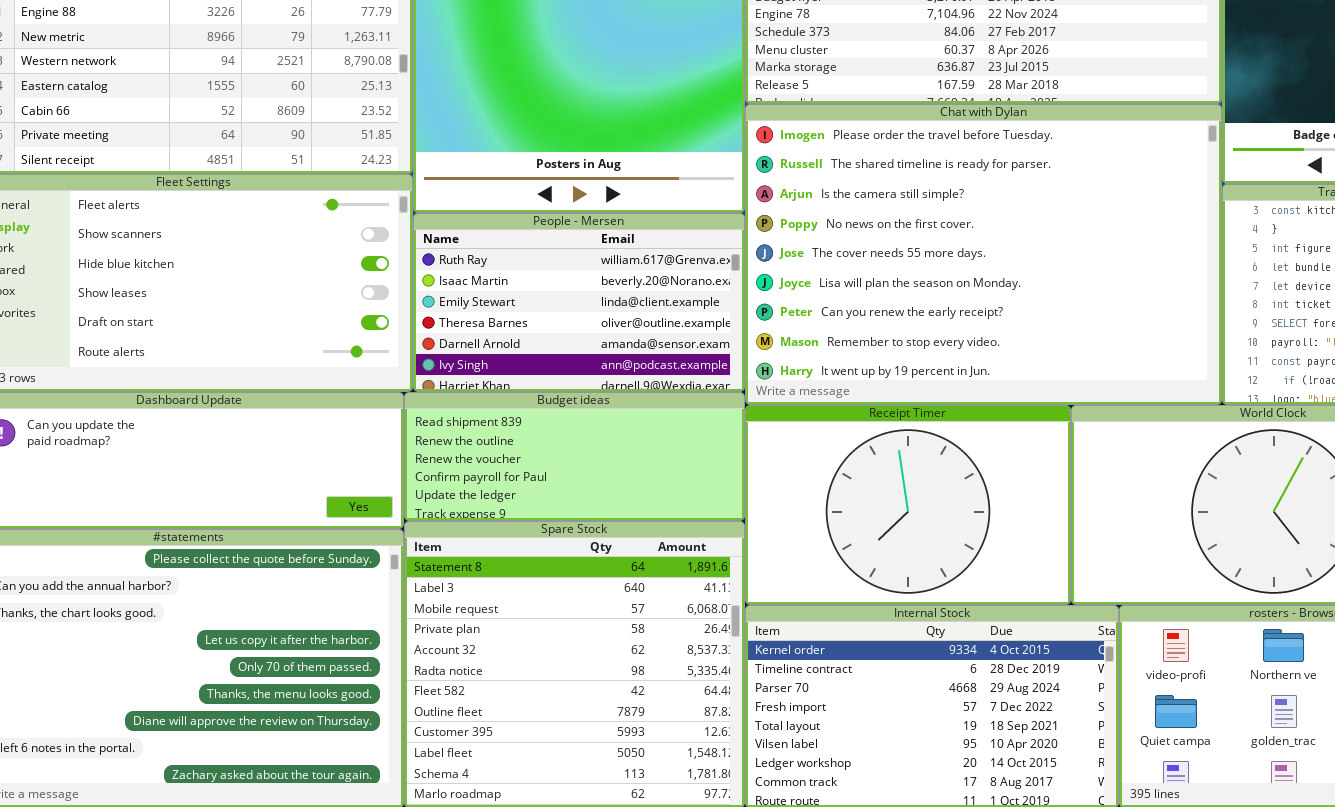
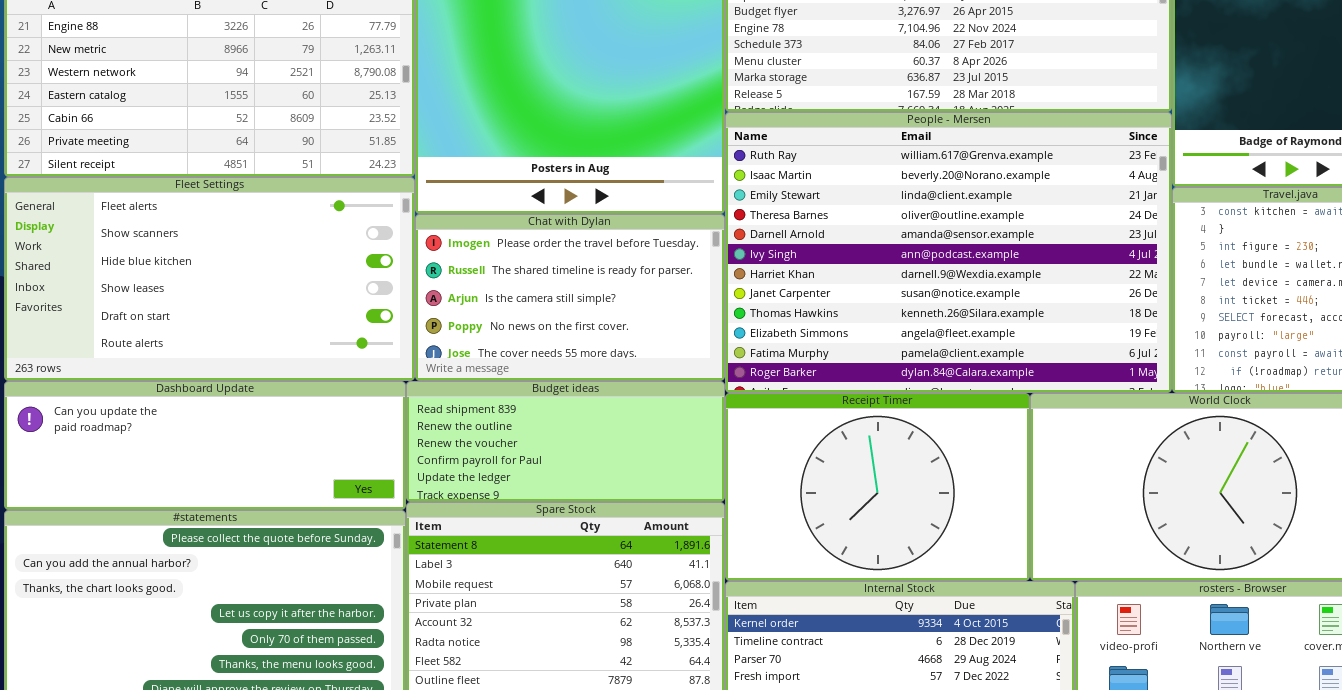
Chat with Dylan: [745,104,1222,405] -> [415,214,725,381], moved, resized
People - Mersen: [413,213,745,392] -> [725,112,1172,393], moved, resized

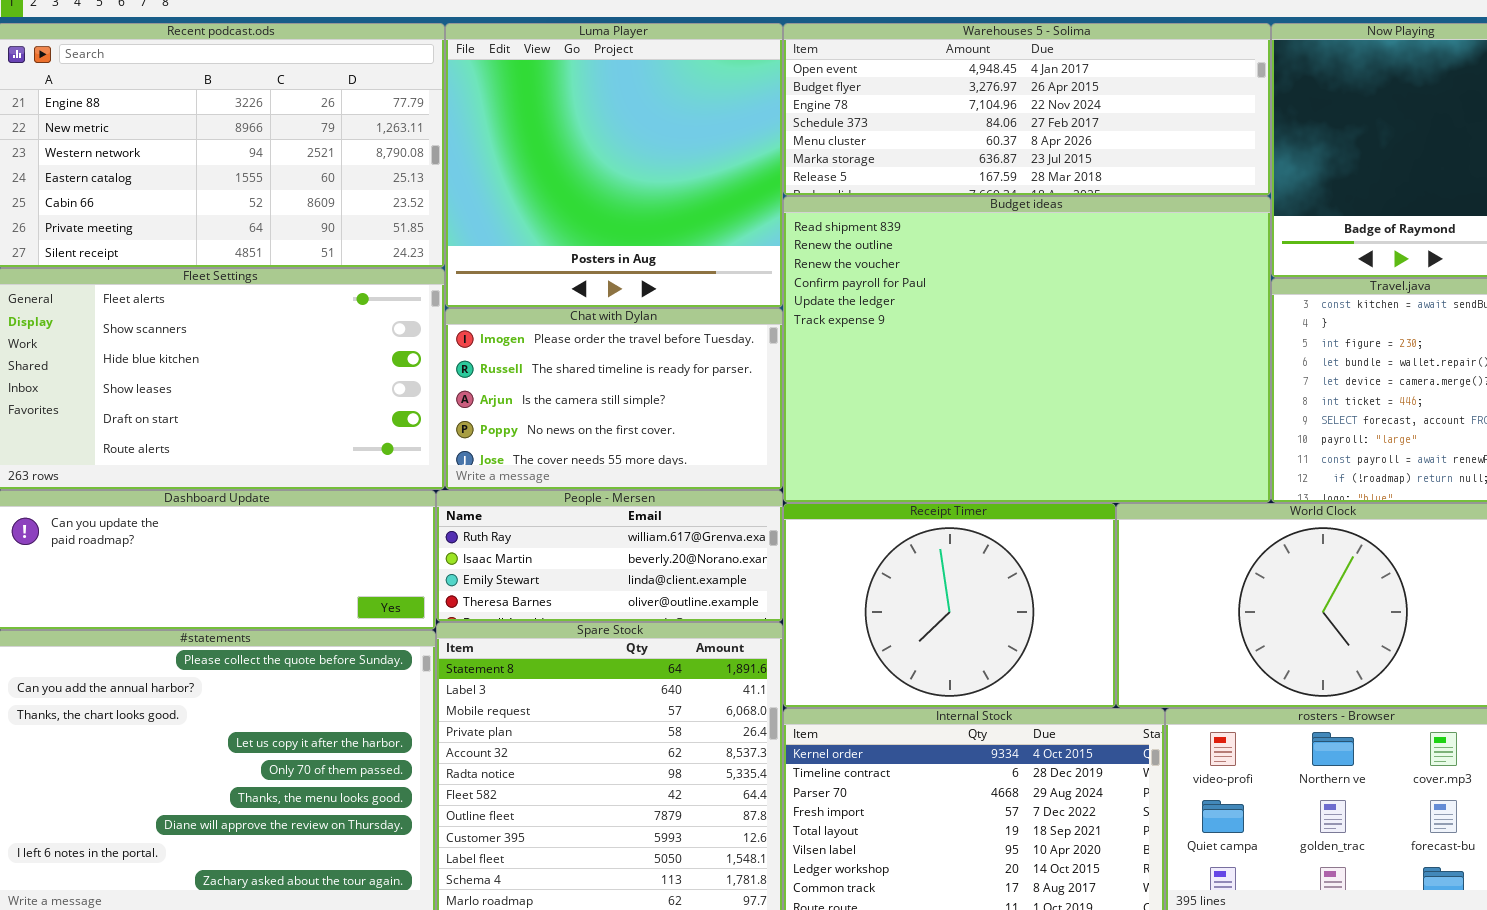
People - Mersen: [725,112,1172,393] -> [436,490,783,622], moved, resized
Budget ideas: [406,381,725,502] -> [783,196,1271,503], moved, resized

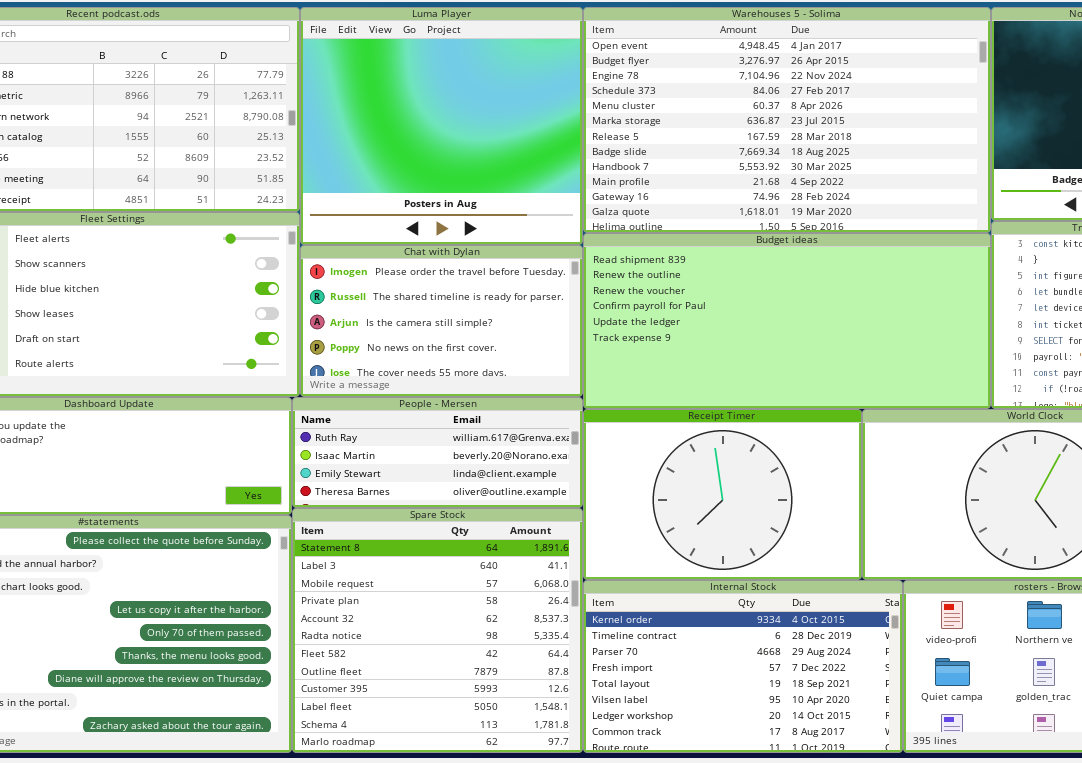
Warehouses 5 - Solima: [783,23,1271,196] -> [583,7,991,233], resized
Budget ideas: [783,196,1271,503] -> [583,233,991,409], resized

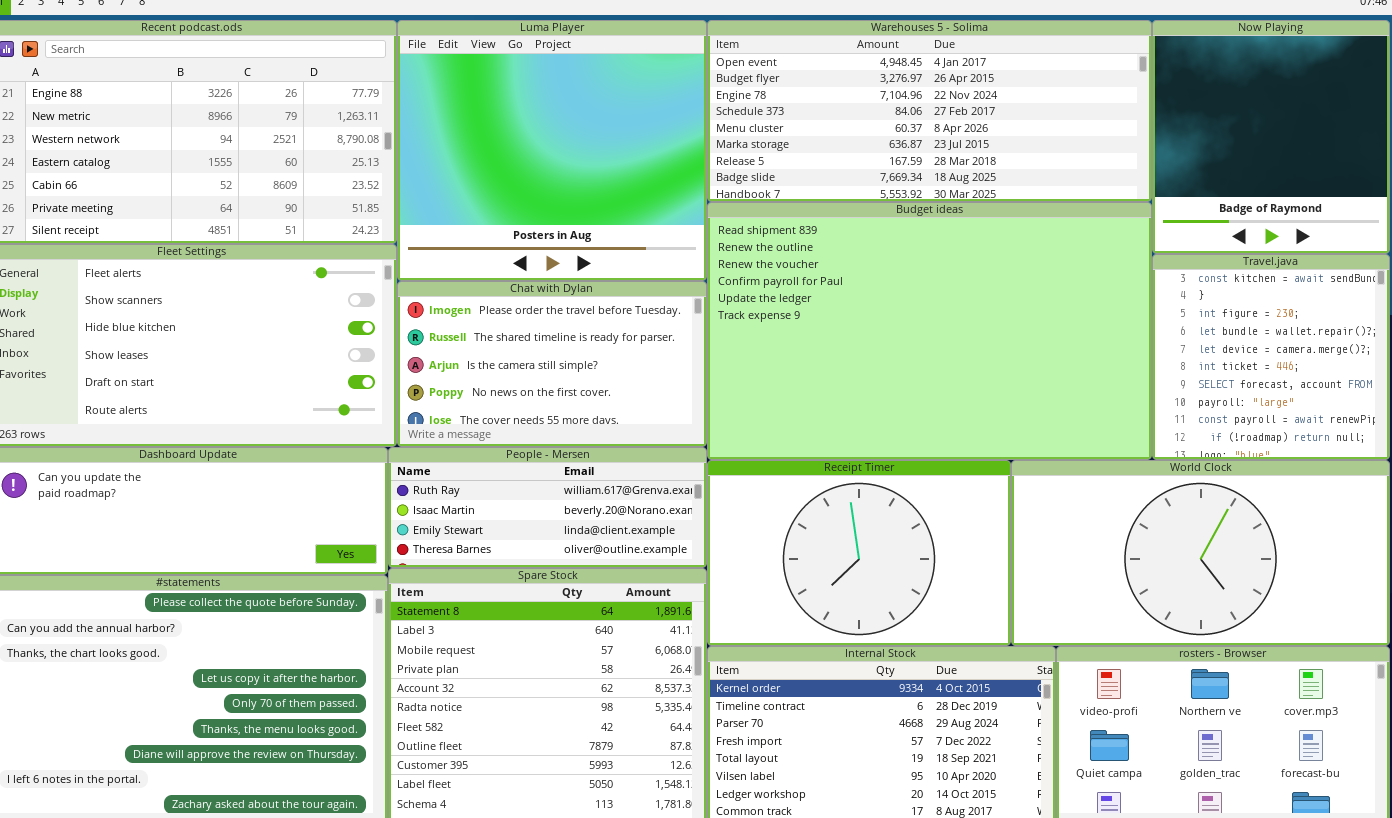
Warehouses 5 - Solima: [583,7,991,233] -> [707,20,1152,202], resized
Budget ideas: [583,233,991,409] -> [707,202,1152,460], resized

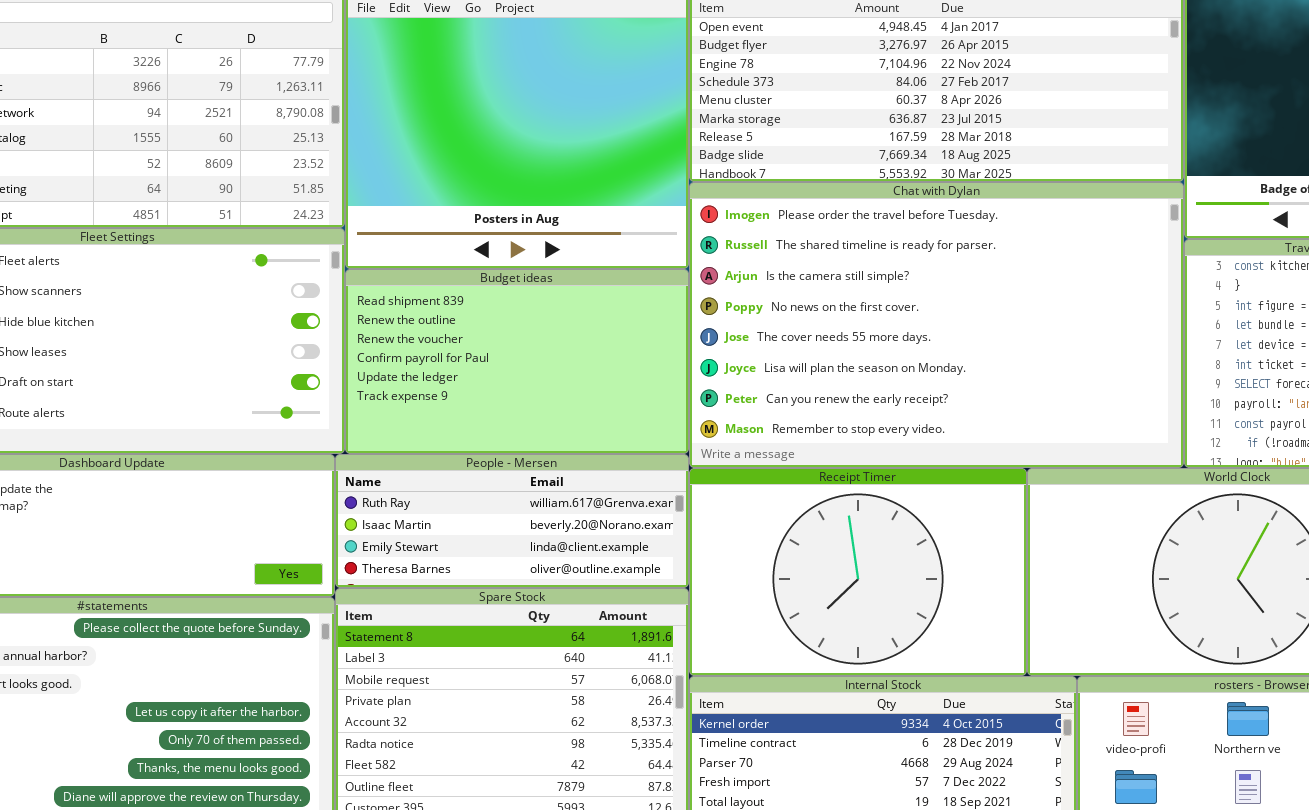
Budget ideas: [707,202,1152,460] -> [345,269,689,454], moved, resized
Chat with Dylan: [397,281,707,447] -> [689,182,1184,468], moved, resized

